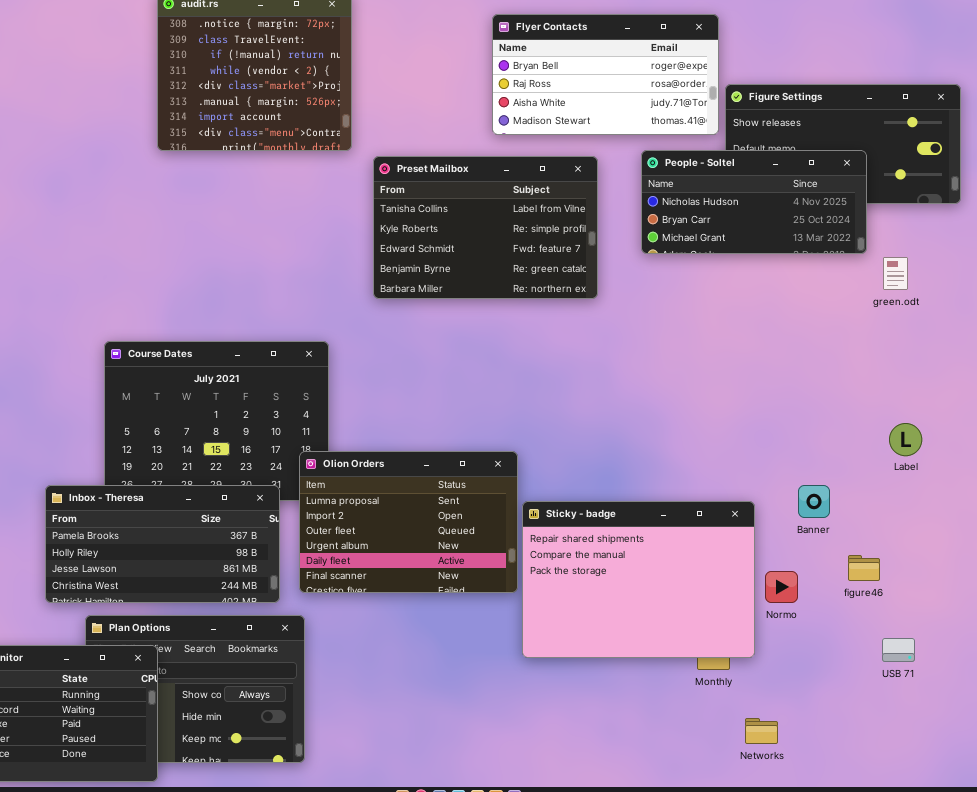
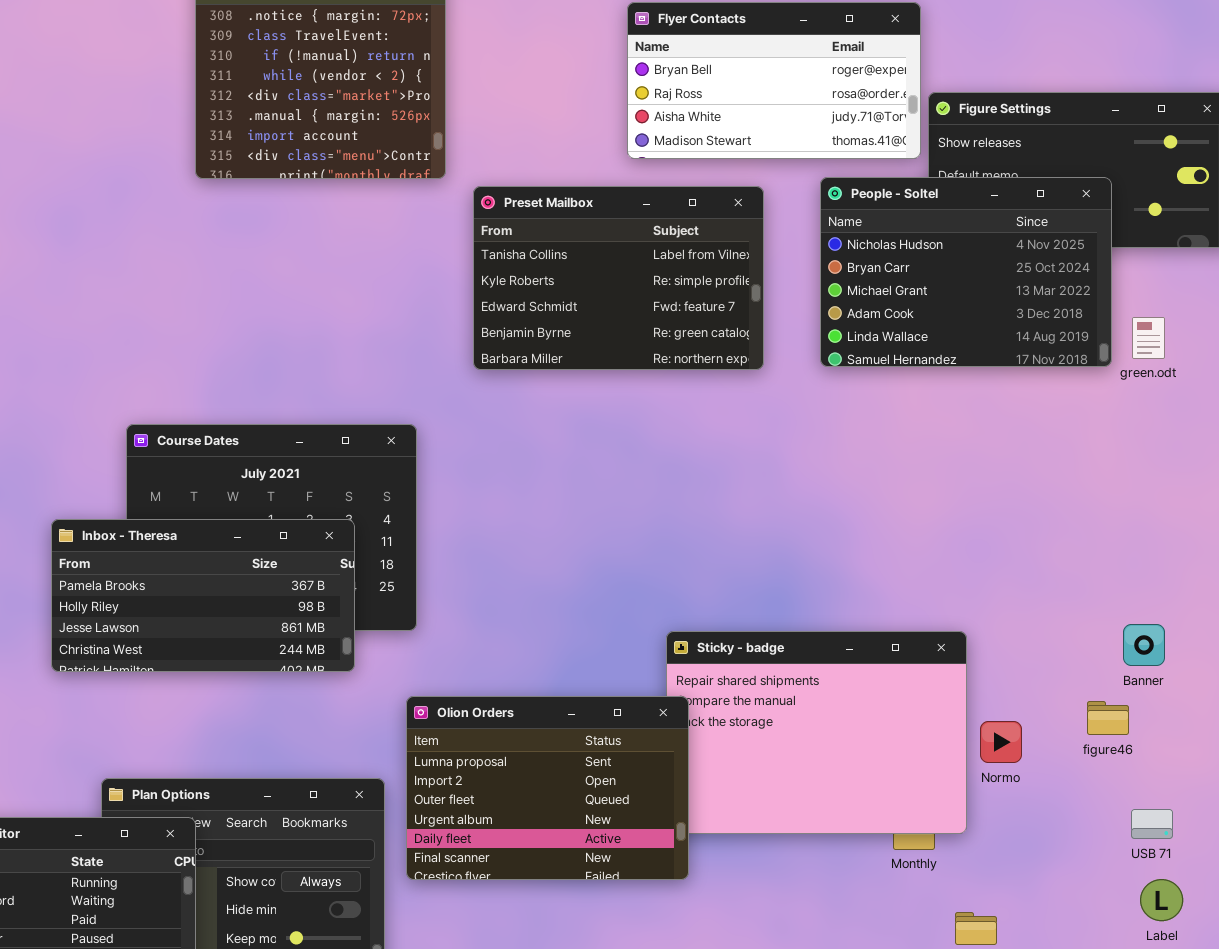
People - Soltel: [641,150,867,254] -> [820,177,1112,367], resized
Label: [889,423,922,456] -> [1140,879,1183,921], moved
Olion Orders: [299,451,518,593] -> [406,696,689,880], moved
Inbox - Theresa: [45,485,280,603] -> [51,519,355,672], moved
Banner: [798,485,830,518] -> [1123,624,1165,666], moved

